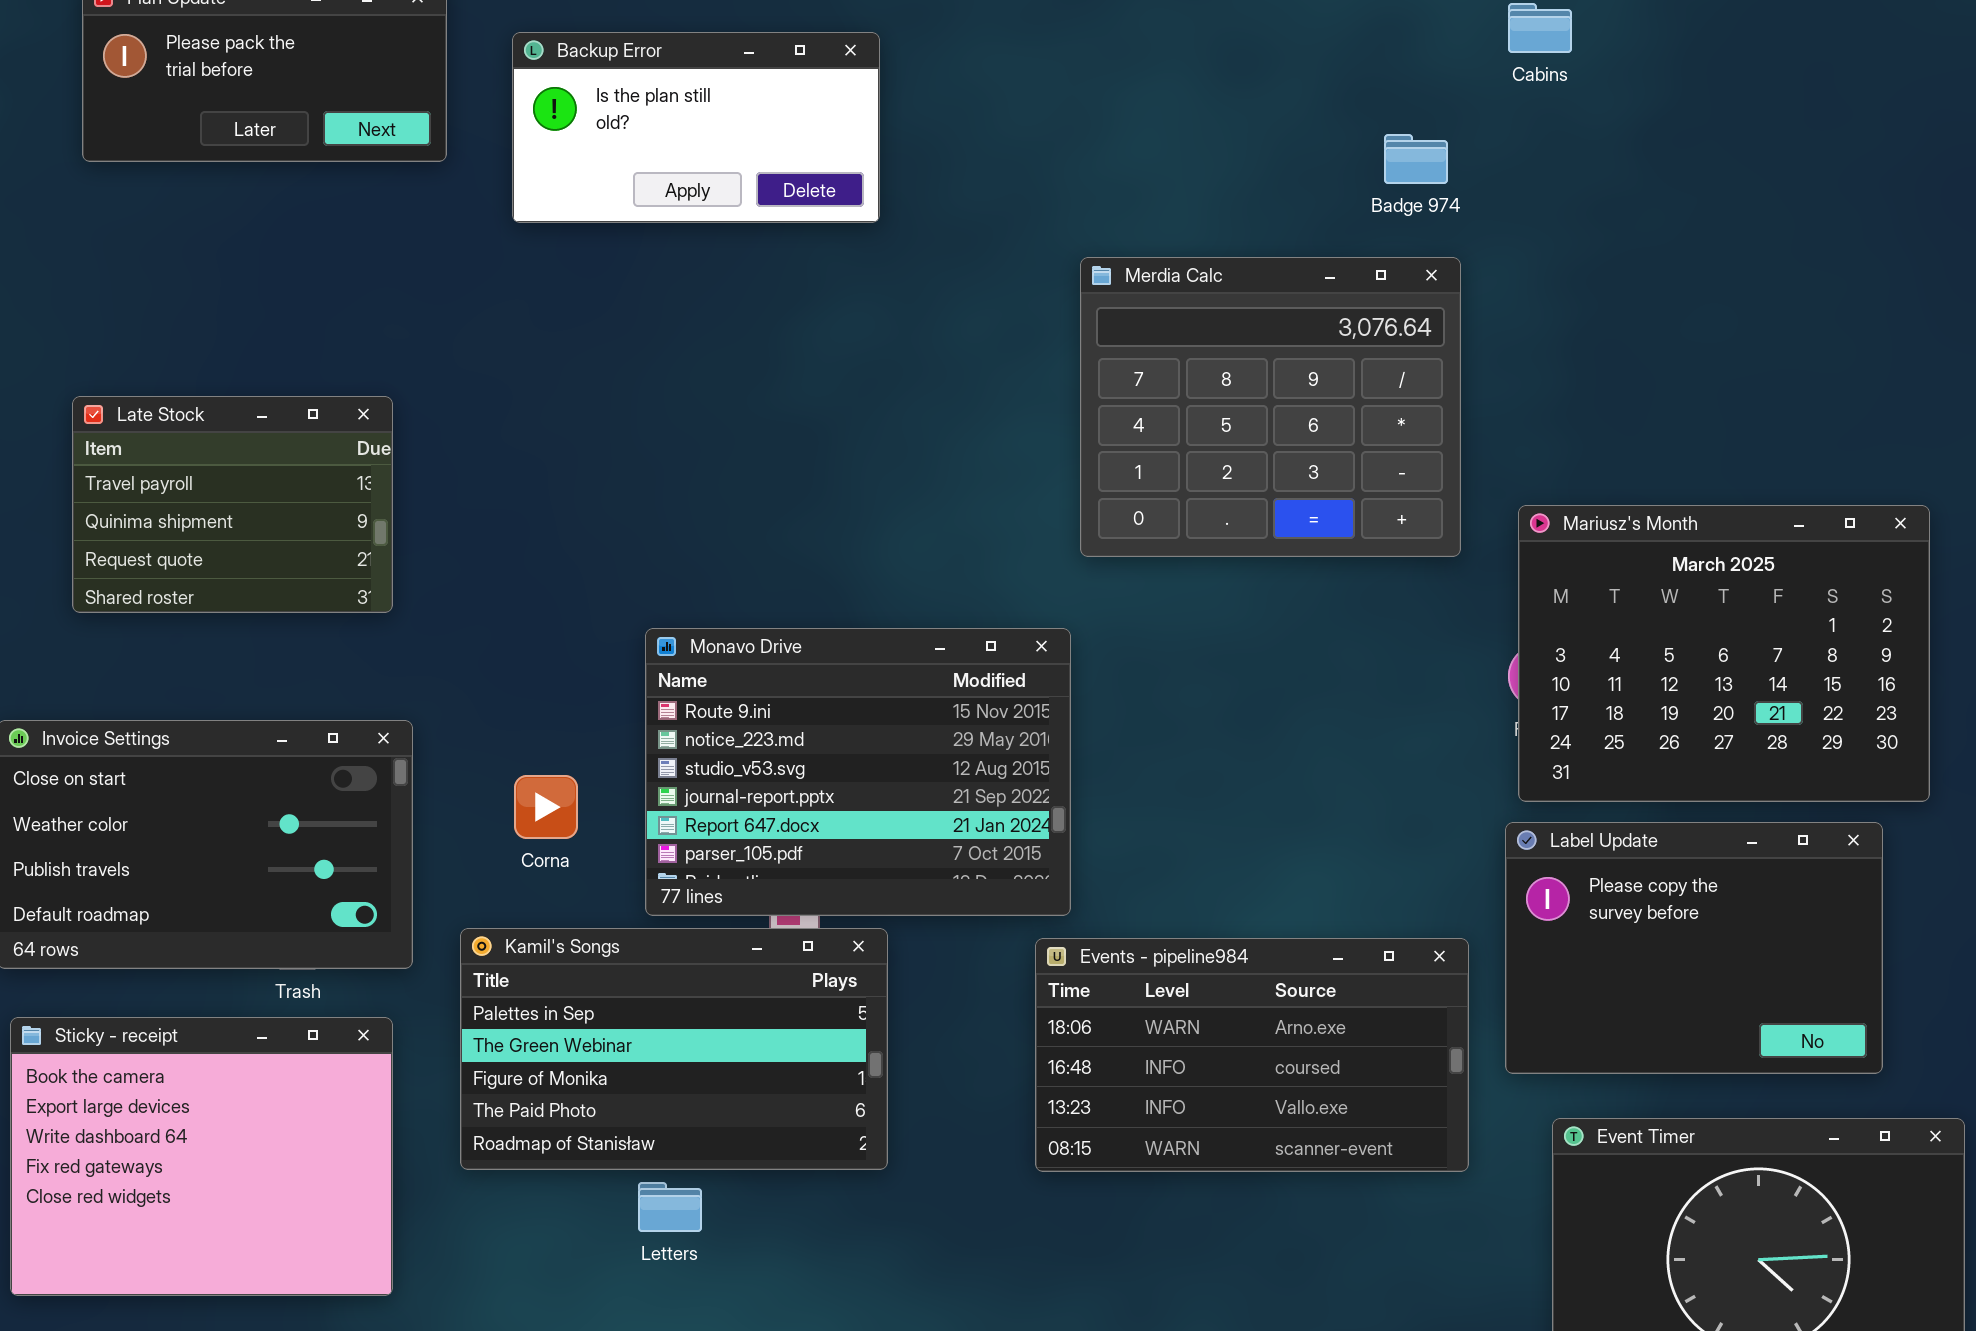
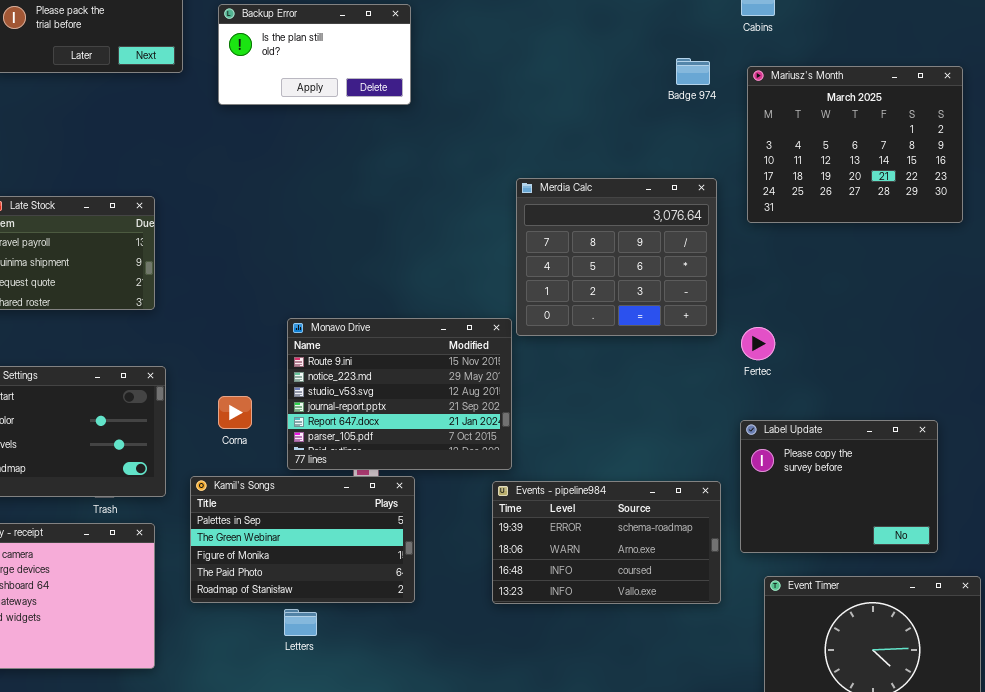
Merdia Calc: [1080,257,1461,557] -> [516,178,717,336], moved
Mariusz's Month: [1518,505,1930,802] -> [747,66,963,223], moved
Events - pipeline984: [1035,938,1469,1172] -> [492,481,721,604], scrolled up 1 row

